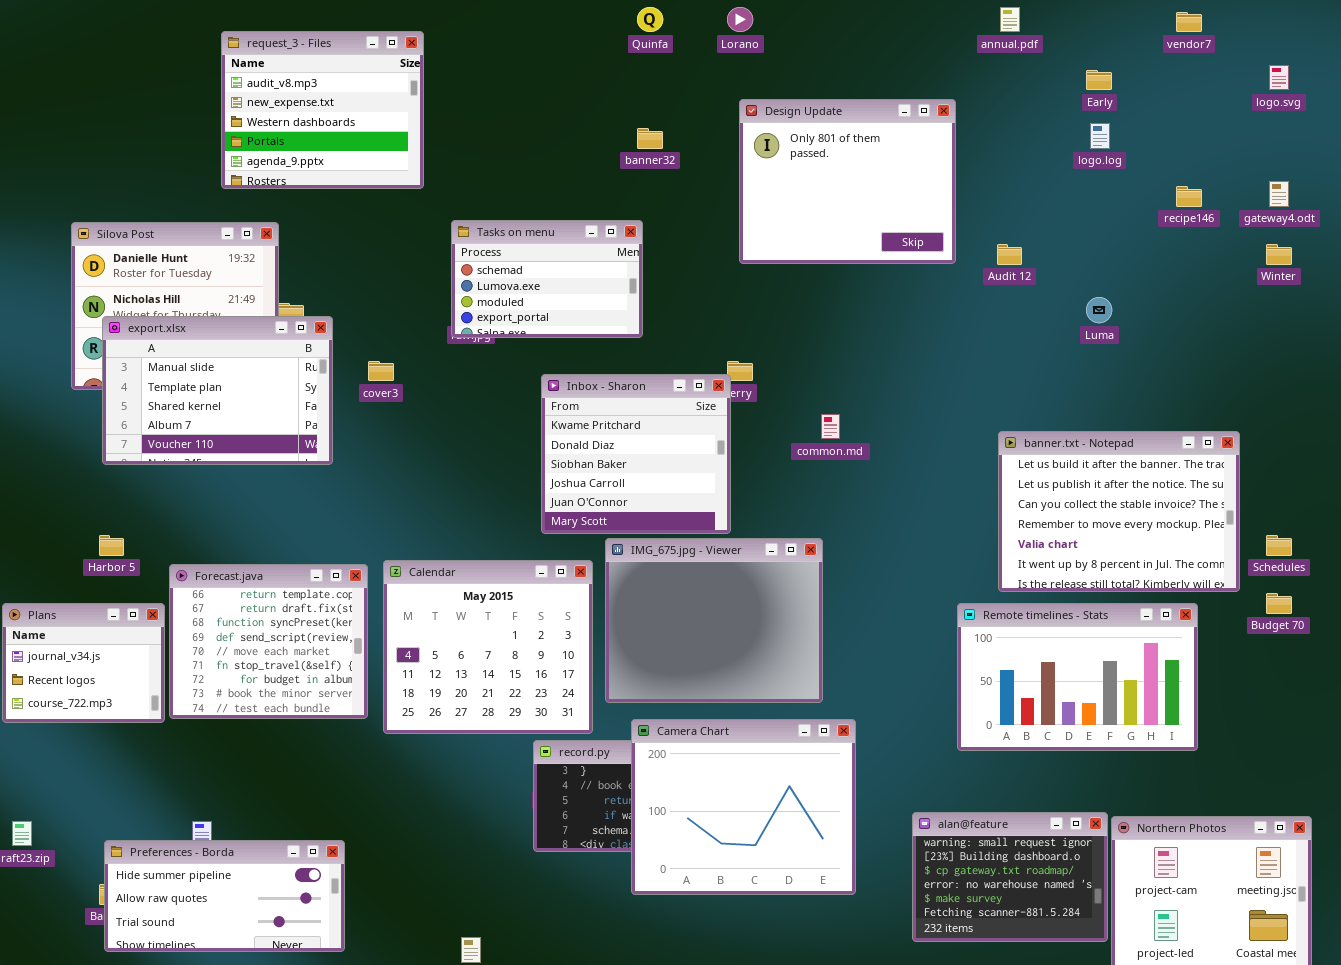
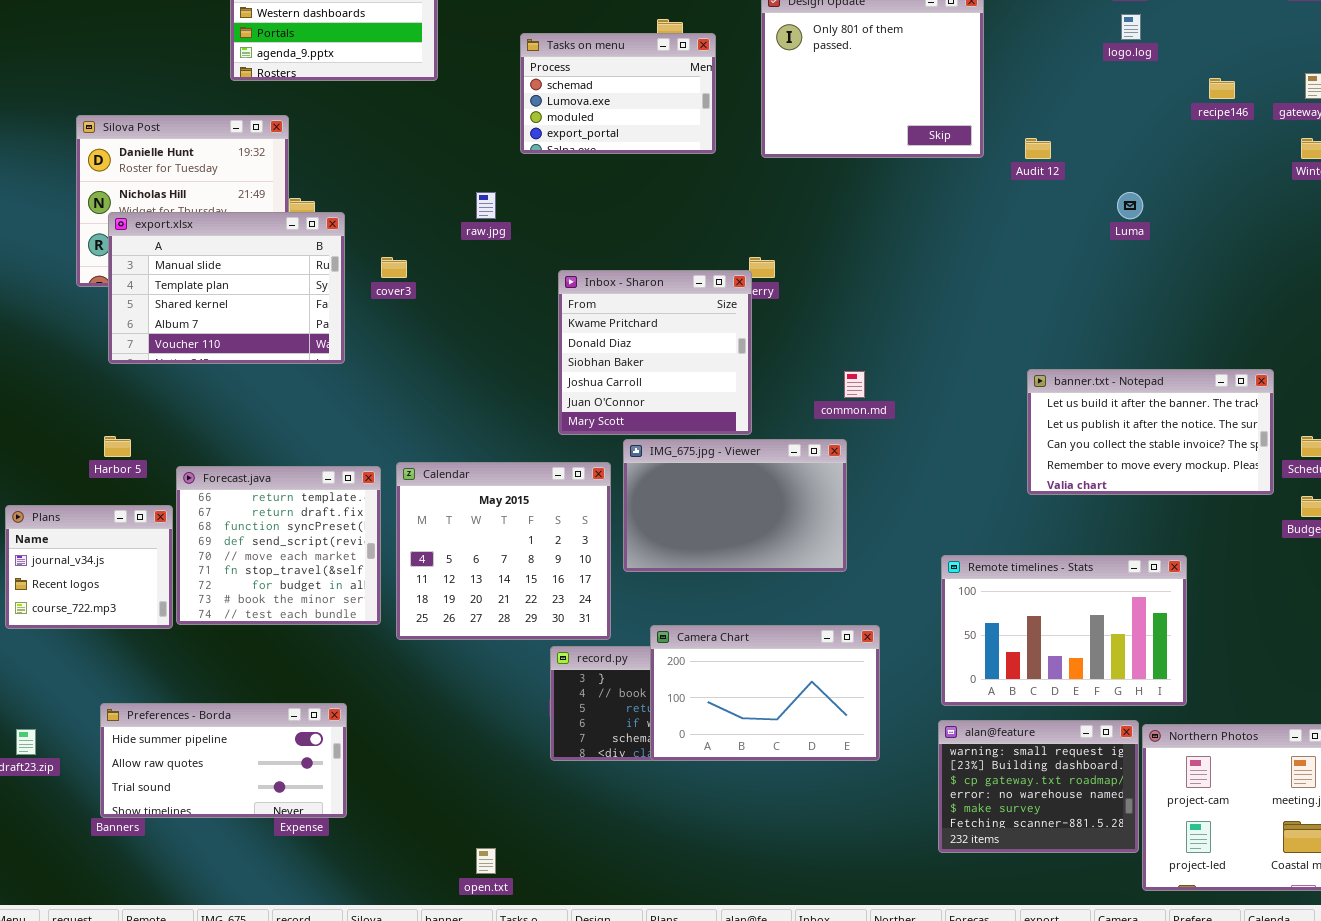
Tasks on menu: [451,220,643,338] -> [520,33,716,154], moved
common.md: [821,414,840,439] -> [844,371,865,398], moved
banner.txt - Notepad: [998,431,1240,592] -> [1027,369,1274,495], resized
IMG_675.jpg - Viewer: [605,538,823,703] -> [623,439,847,572], resized
Remote timelines - Stats: [957,603,1198,751] -> [941,555,1187,706], moved
Camera Chart: [631,719,856,895] -> [650,625,880,761], resized
Preferences - Borda: [104,840,345,952] -> [100,703,347,818], moved

